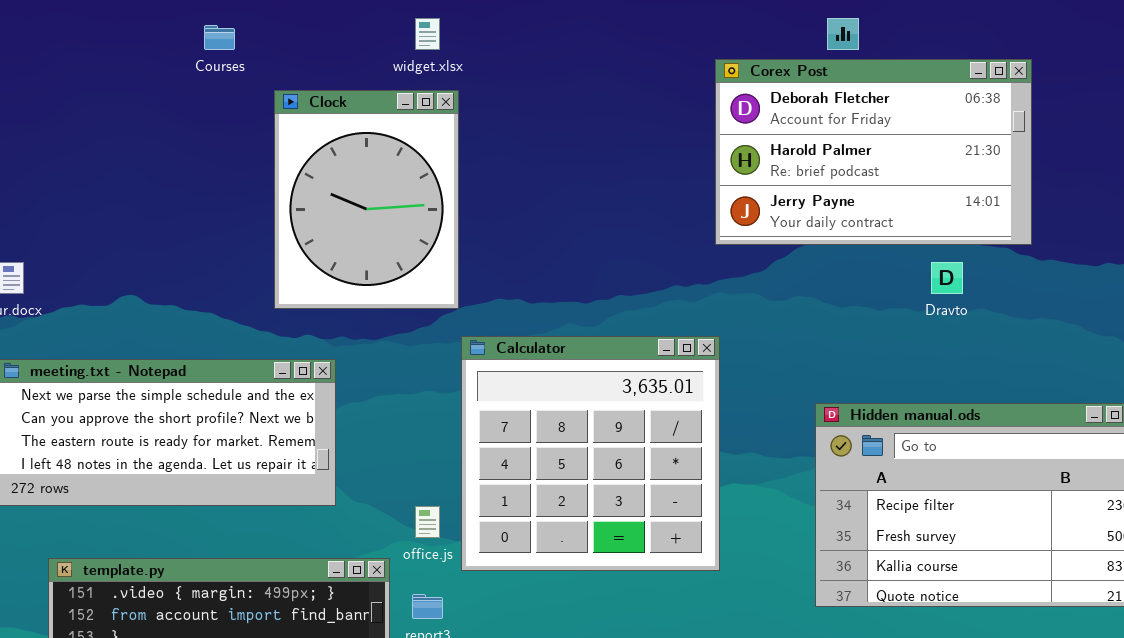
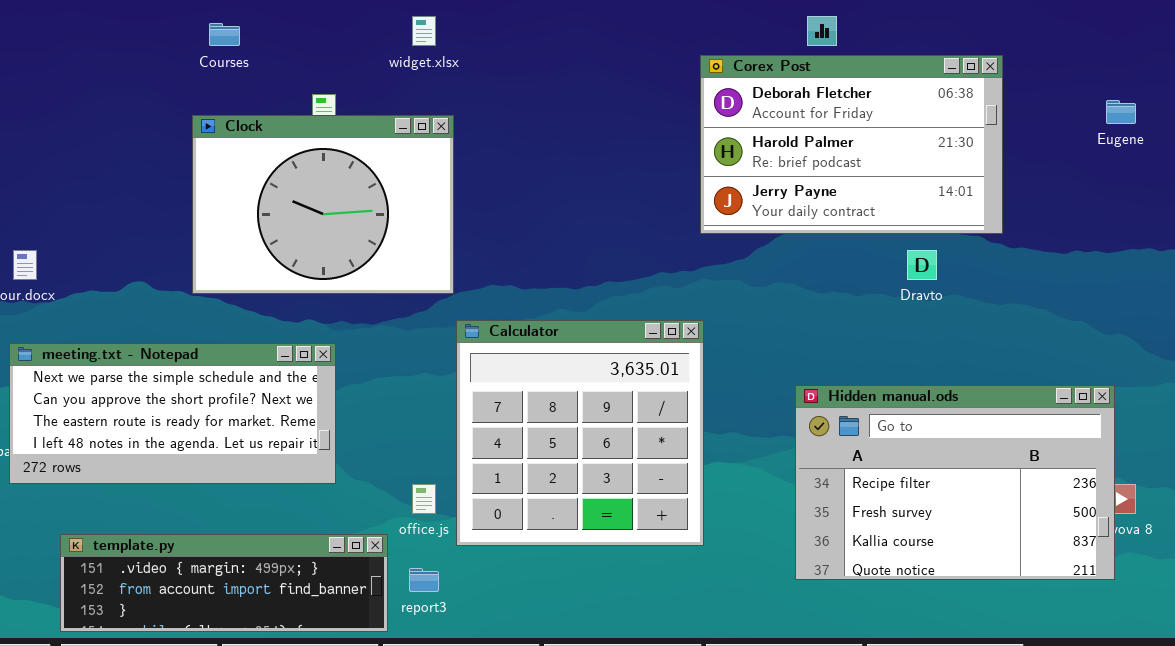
Clock: [274,90,459,309] -> [192,115,454,294], resized

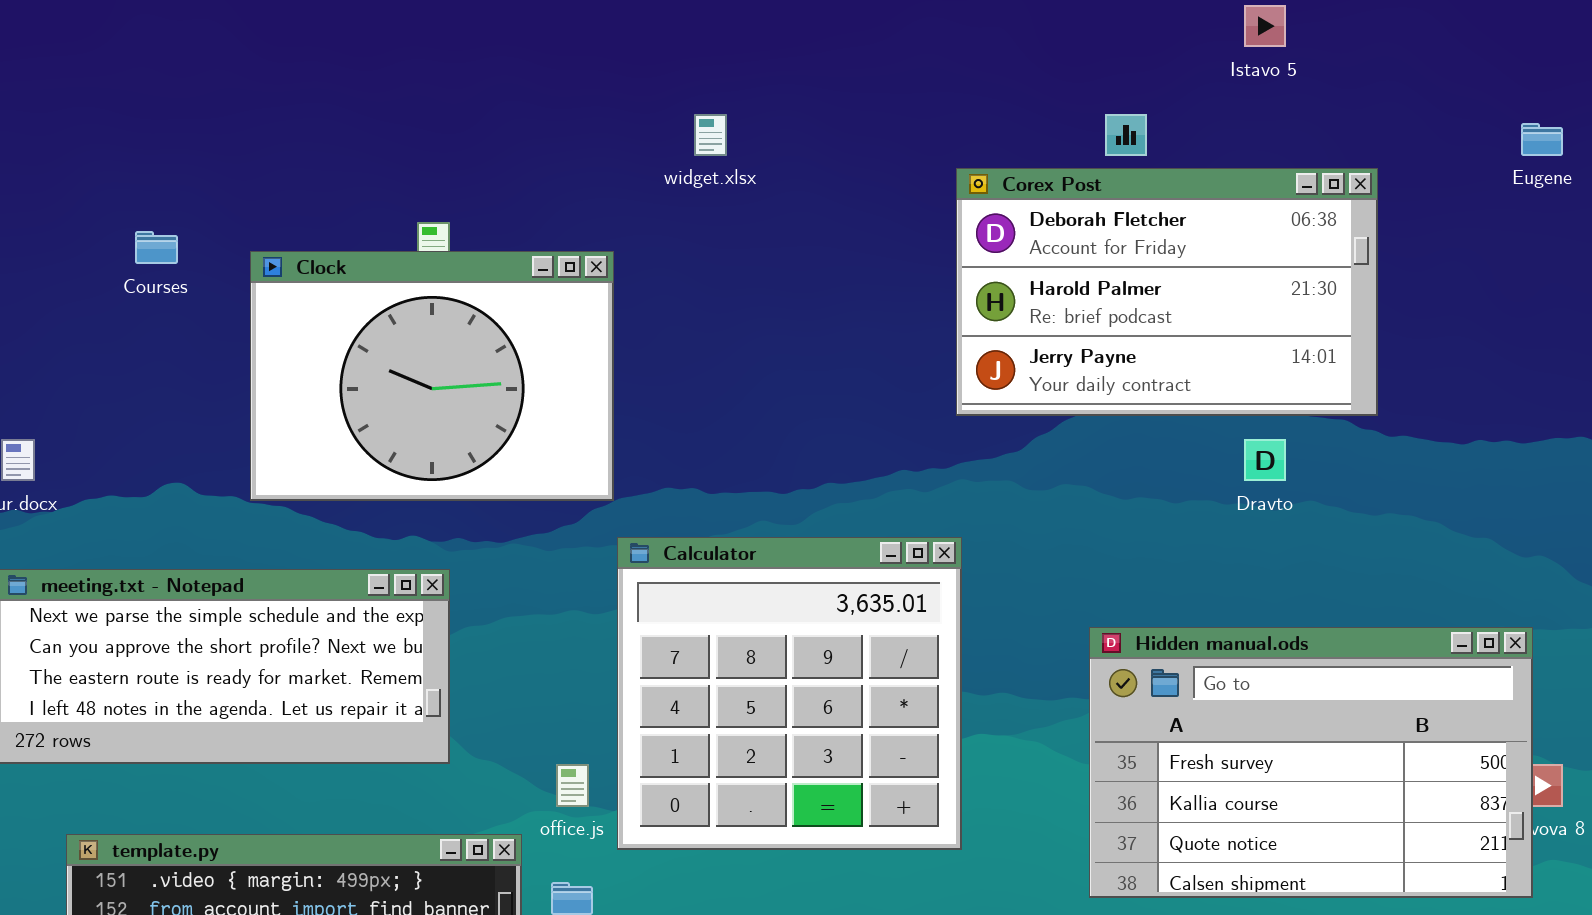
widget.xlsx: [412,16,436,46] -> [694,114,727,156], moved
Courses: [209,23,240,46] -> [135,231,178,264], moved
Eugene: [1106,100,1136,124] -> [1521,123,1563,156], moved
Hidden manual.ods: [795,385,1115,580] -> [1089,627,1533,898], scrolled down 1 row

